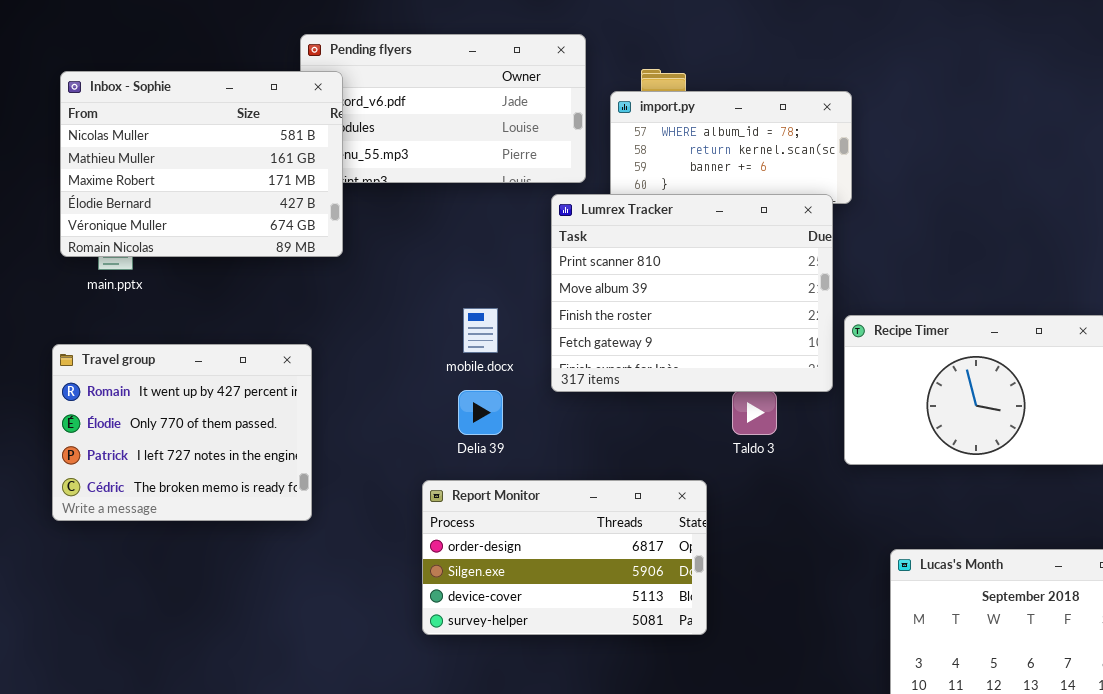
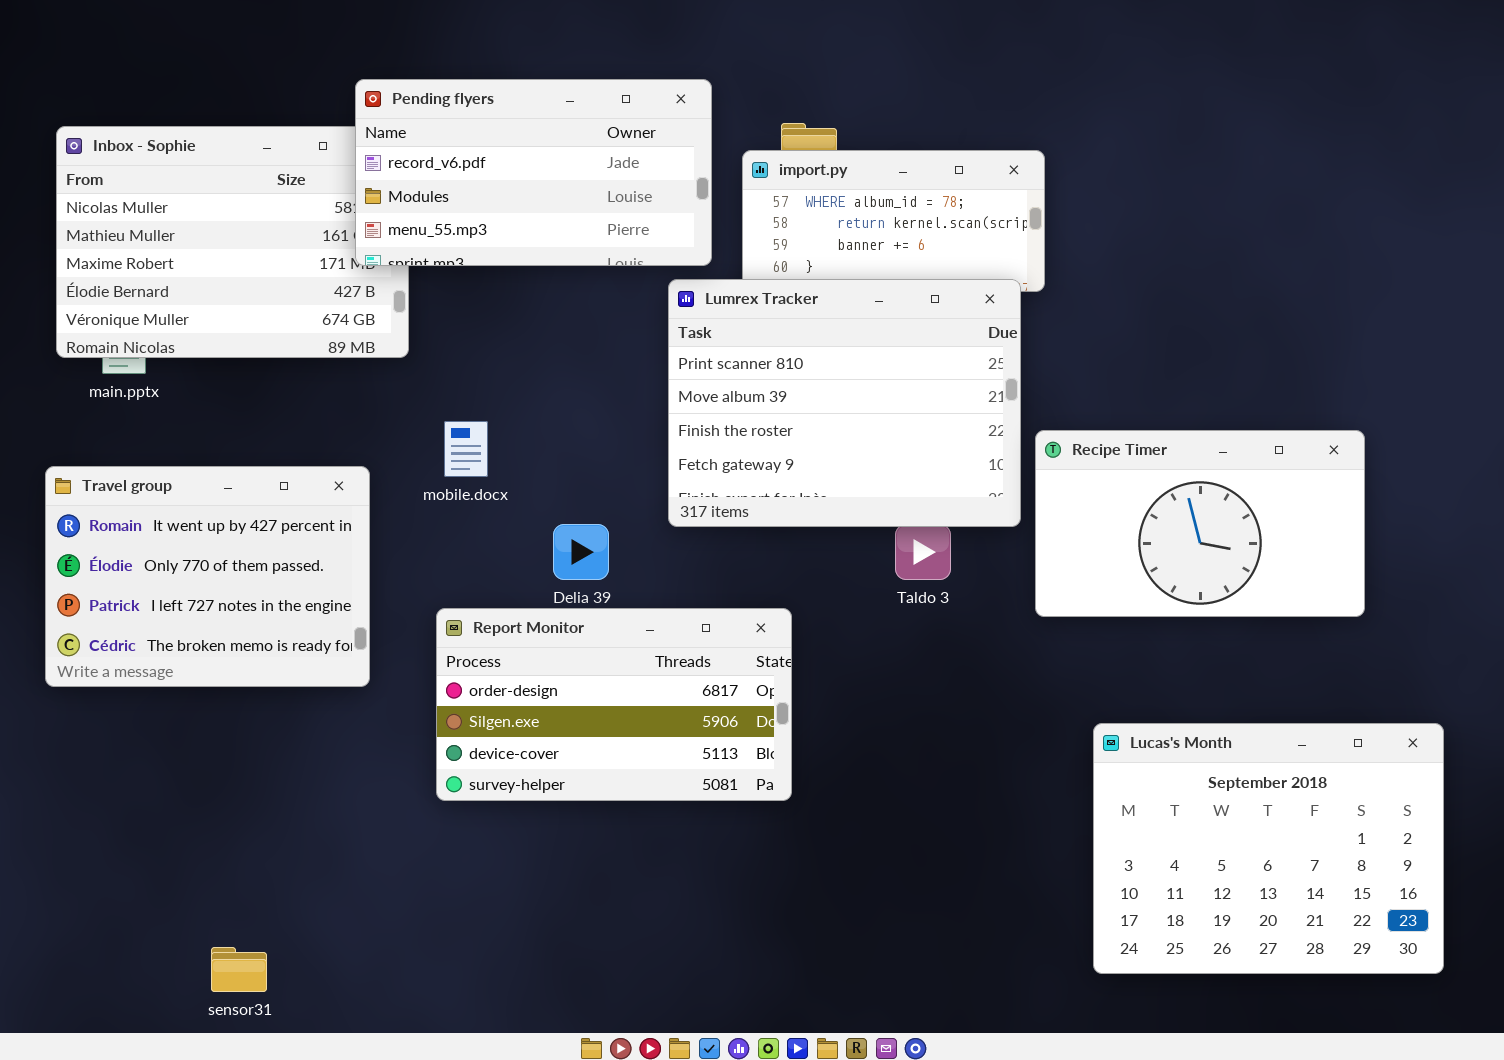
Pending flyers: [300,34,586,183] -> [355,79,712,266], raised
mobile.docx: [463,308,498,353] -> [444,421,488,477], moved
Report Monitor: [422,480,707,635] -> [436,608,792,801], moved

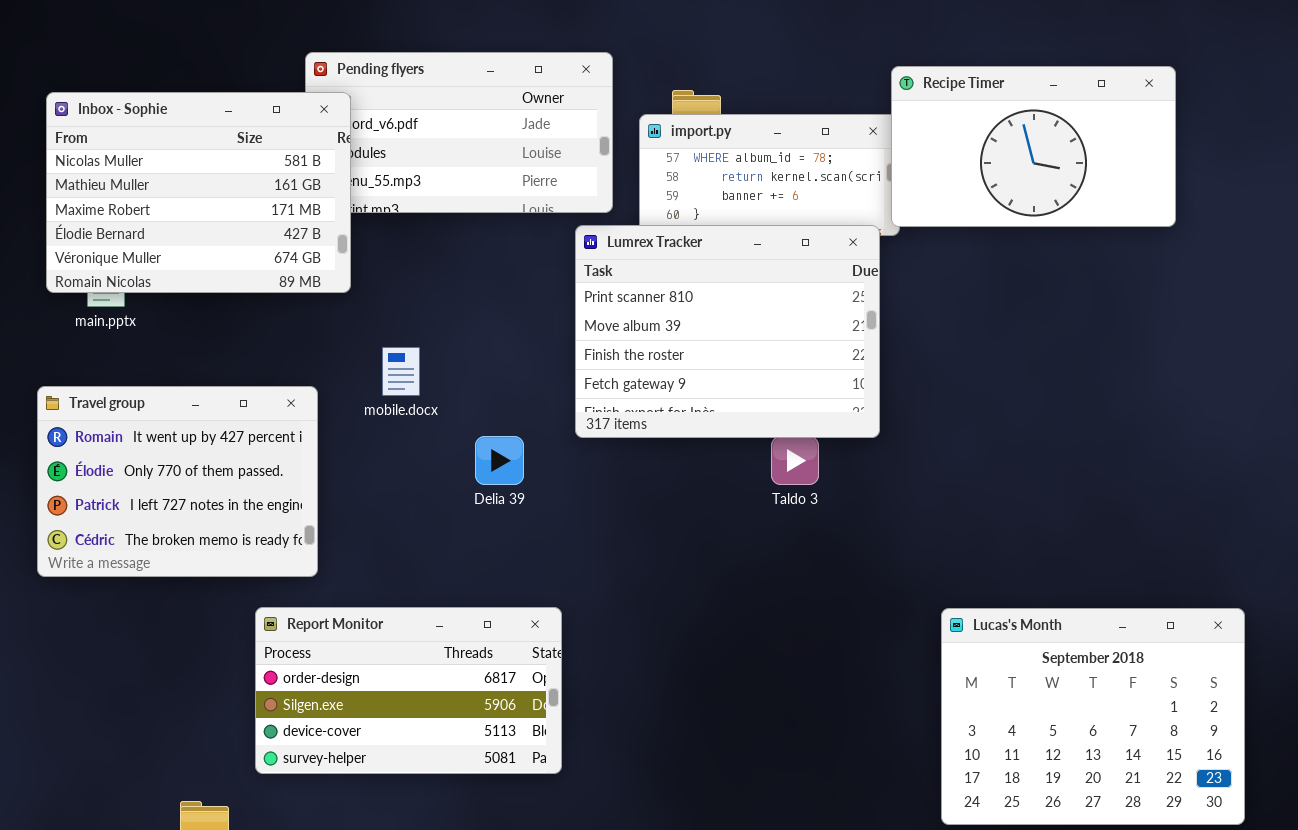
Inbox - Sophie: [56,126,409,358] -> [46,92,351,293], raised
Recipe Timer: [1035,430,1365,617] -> [891,66,1176,227], moved
Report Monitor: [436,608,792,801] -> [255,607,562,774], moved

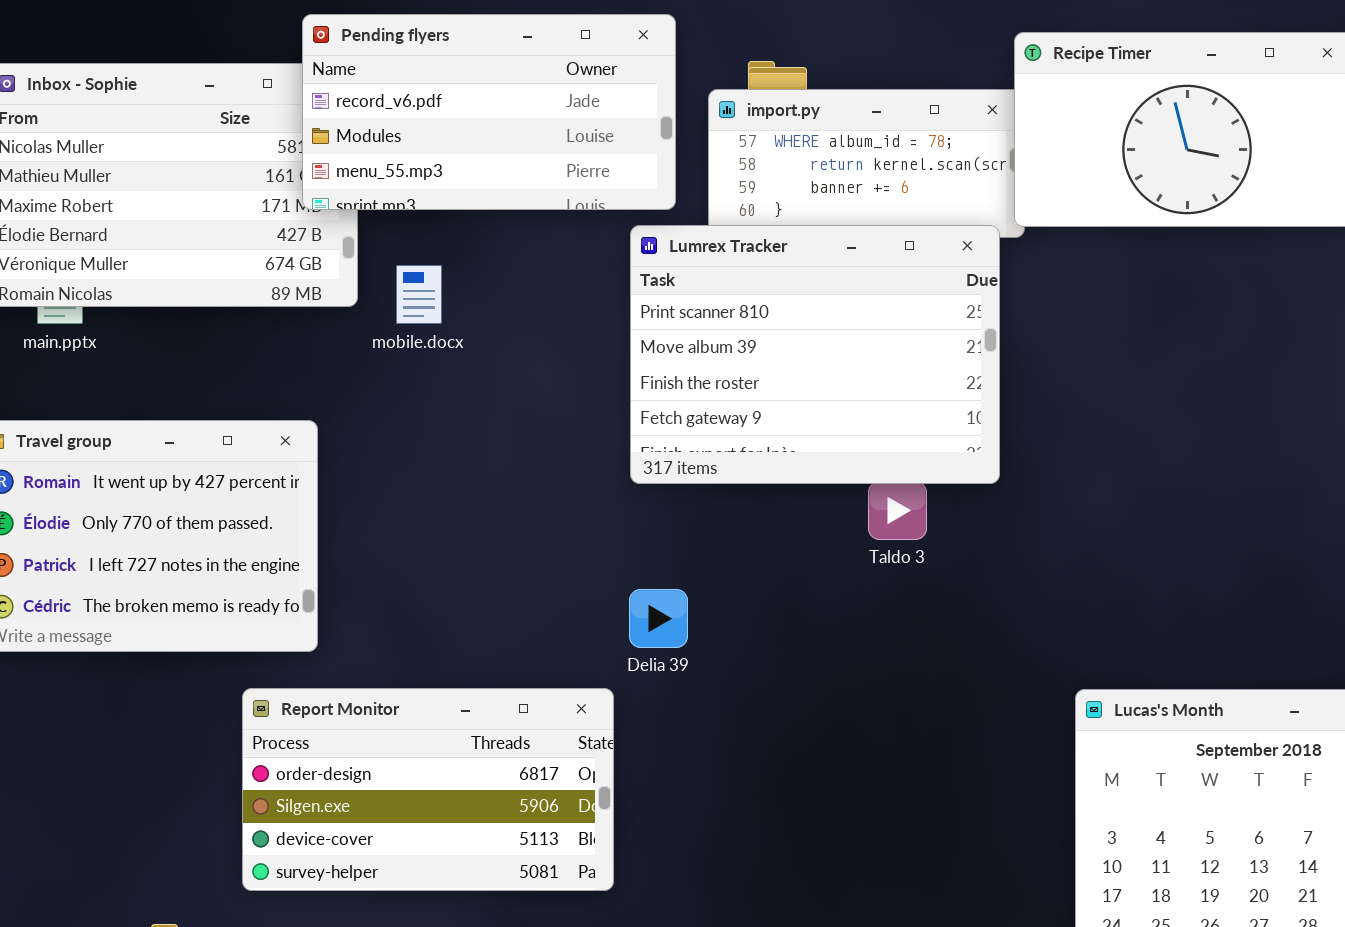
Pending flyers: [305,52,613,213] -> [302,14,676,210], raised
mobile.docx: [382,347,420,396] -> [396,265,442,324], moved
Delia 39: [475,436,524,485] -> [629,589,688,648], moved

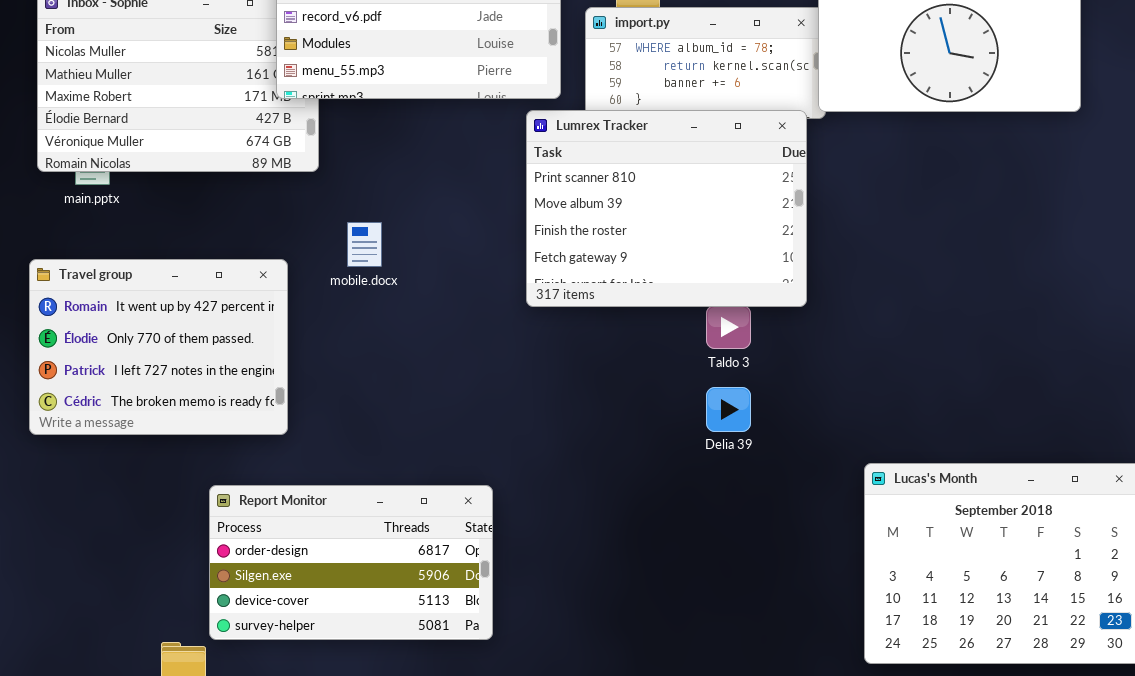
mobile.docx: [396,265,442,324] -> [347,222,382,267], moved
Delia 39: [629,589,688,648] -> [706,387,751,432], moved
Report Monitor: [242,688,614,891] -> [209,485,493,640], moved

